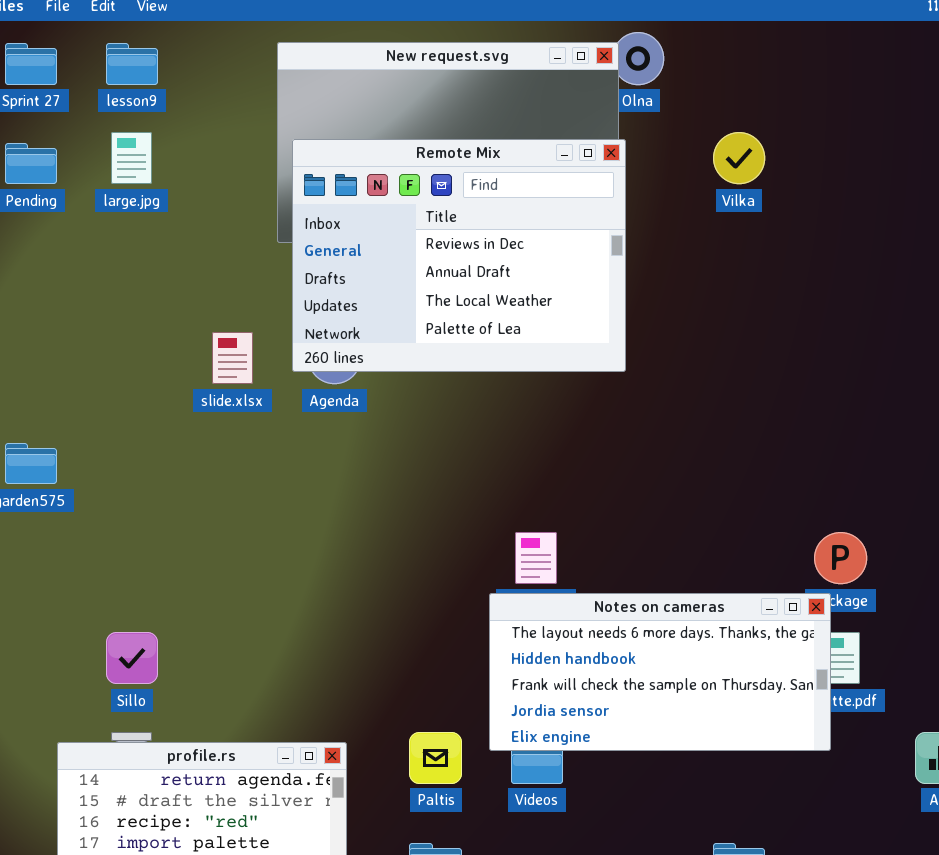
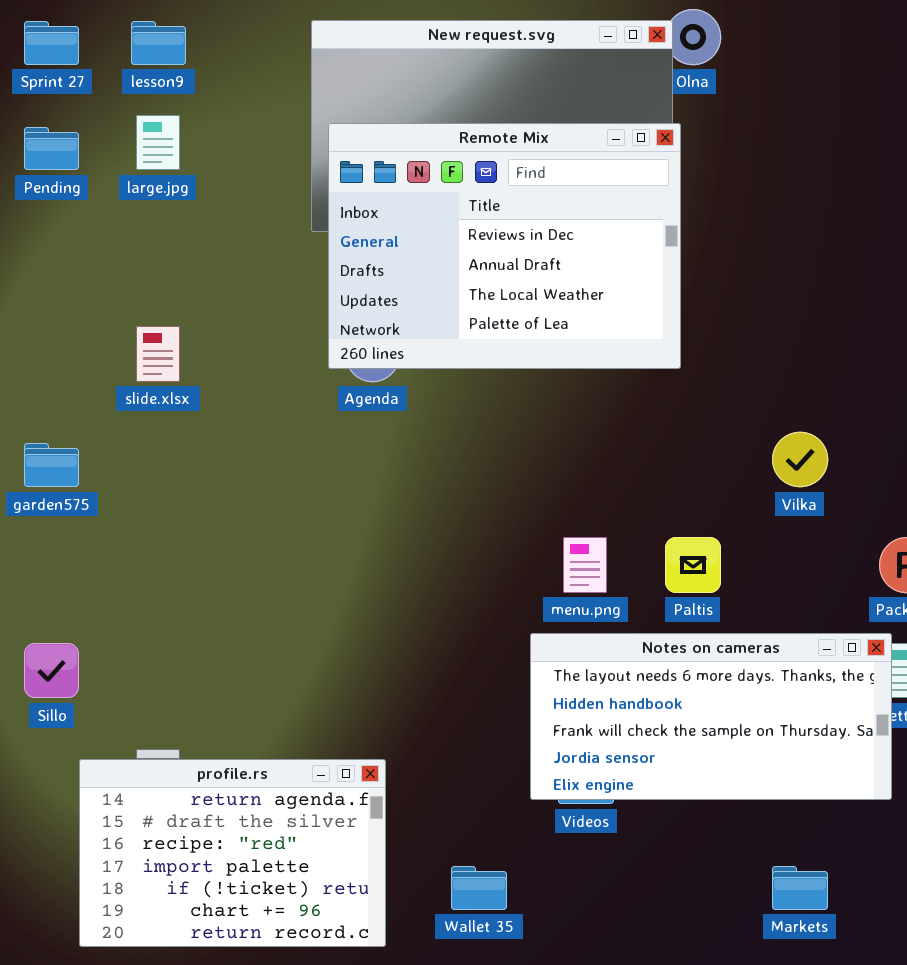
Vilka: [713,132,765,184] -> [772,432,828,487], moved
slide.xlsx: [212,332,253,384] -> [136,326,180,382], moved
Notes on cameras: [489,593,831,751] -> [530,633,892,800], moved
Sillo: [106,632,158,684] -> [24,643,79,698], moved
Paltis: [409,732,462,784] -> [665,537,721,593], moved

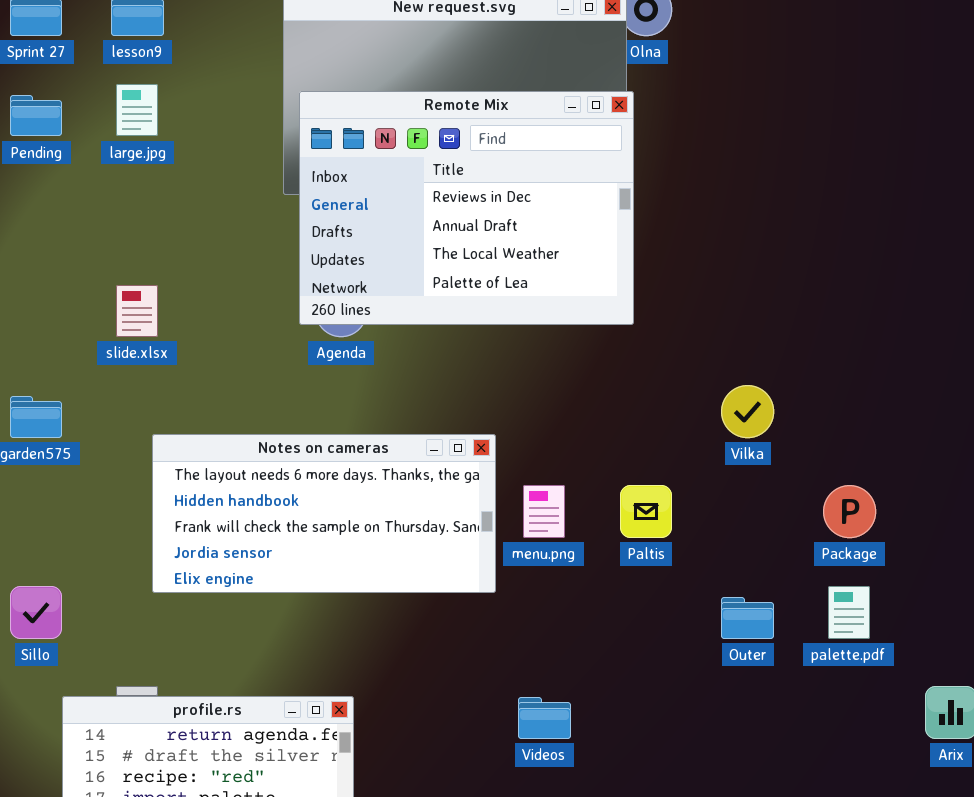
Notes on cameras: [530,633,892,800] -> [152,434,496,593], moved

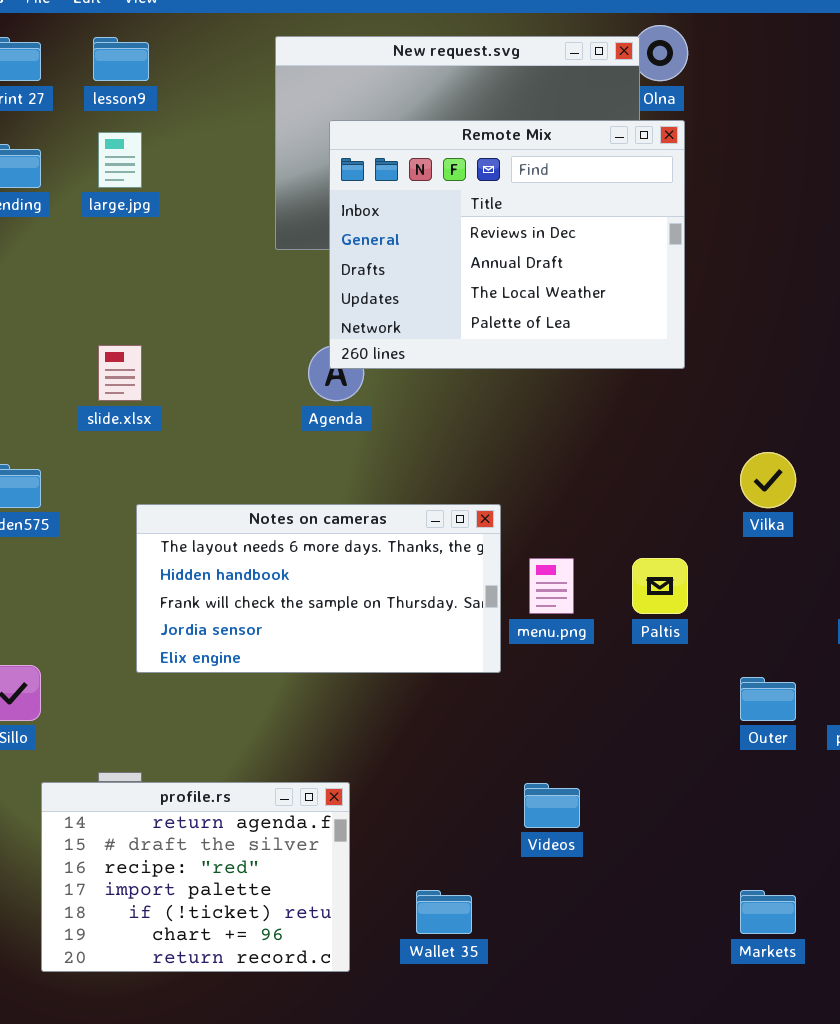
Remote Mix: [299,91,634,325] -> [329,120,685,369], moved

